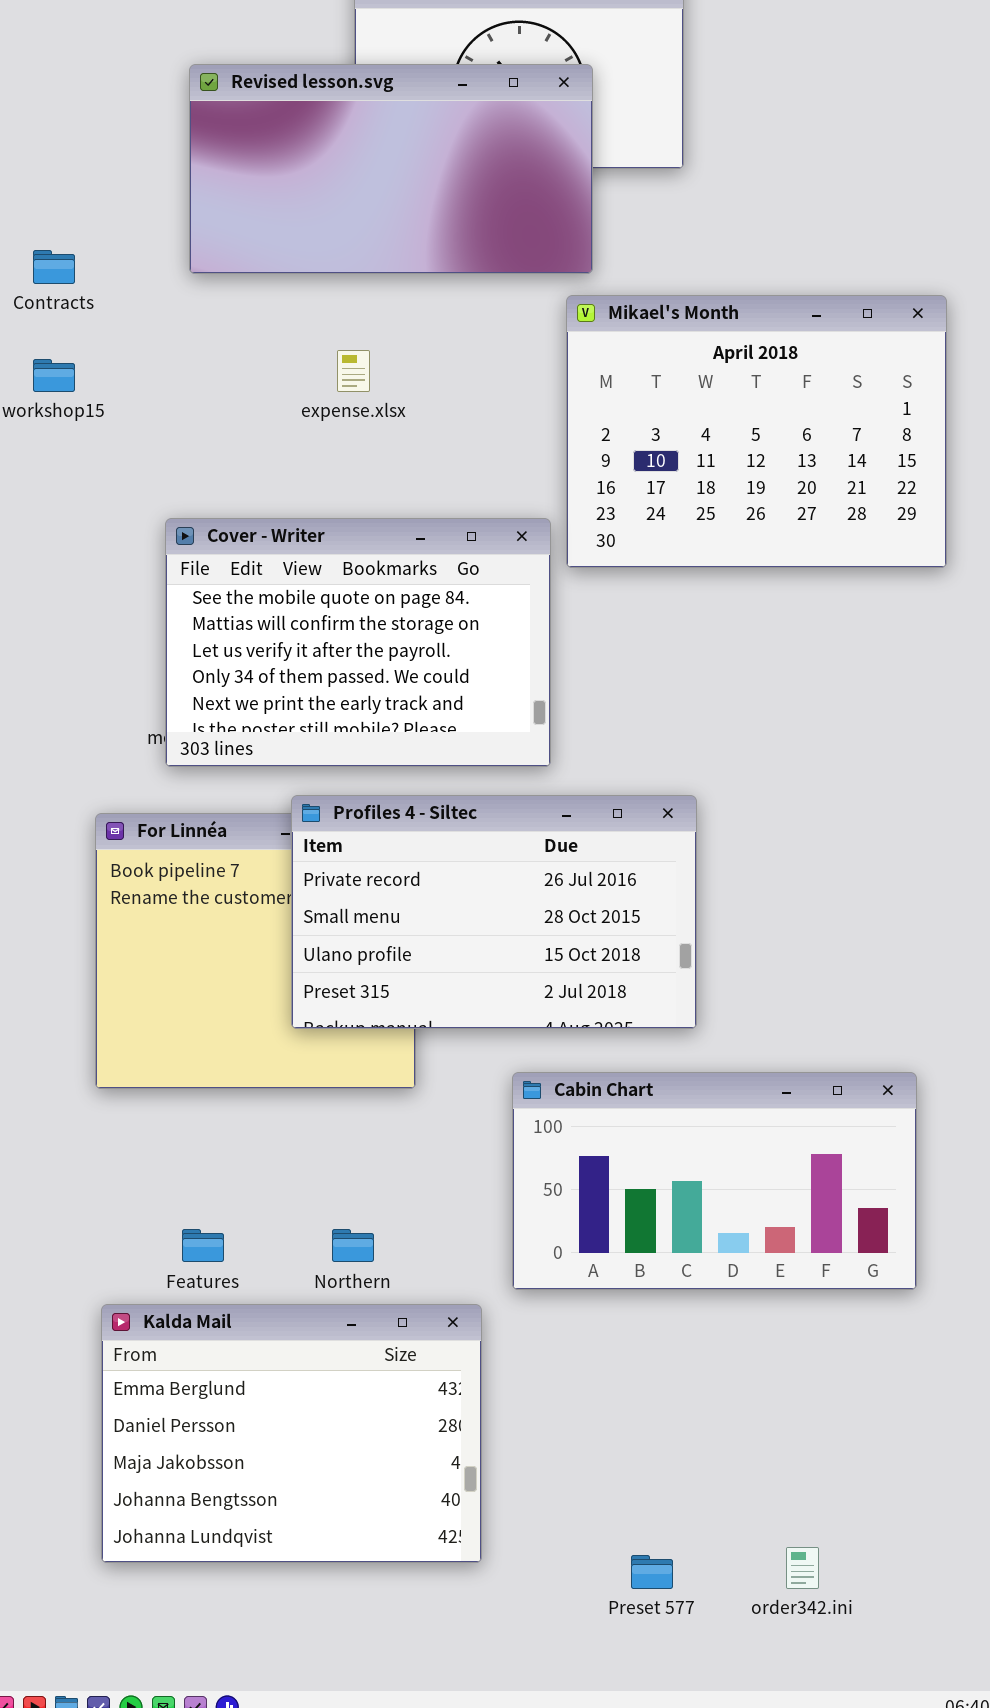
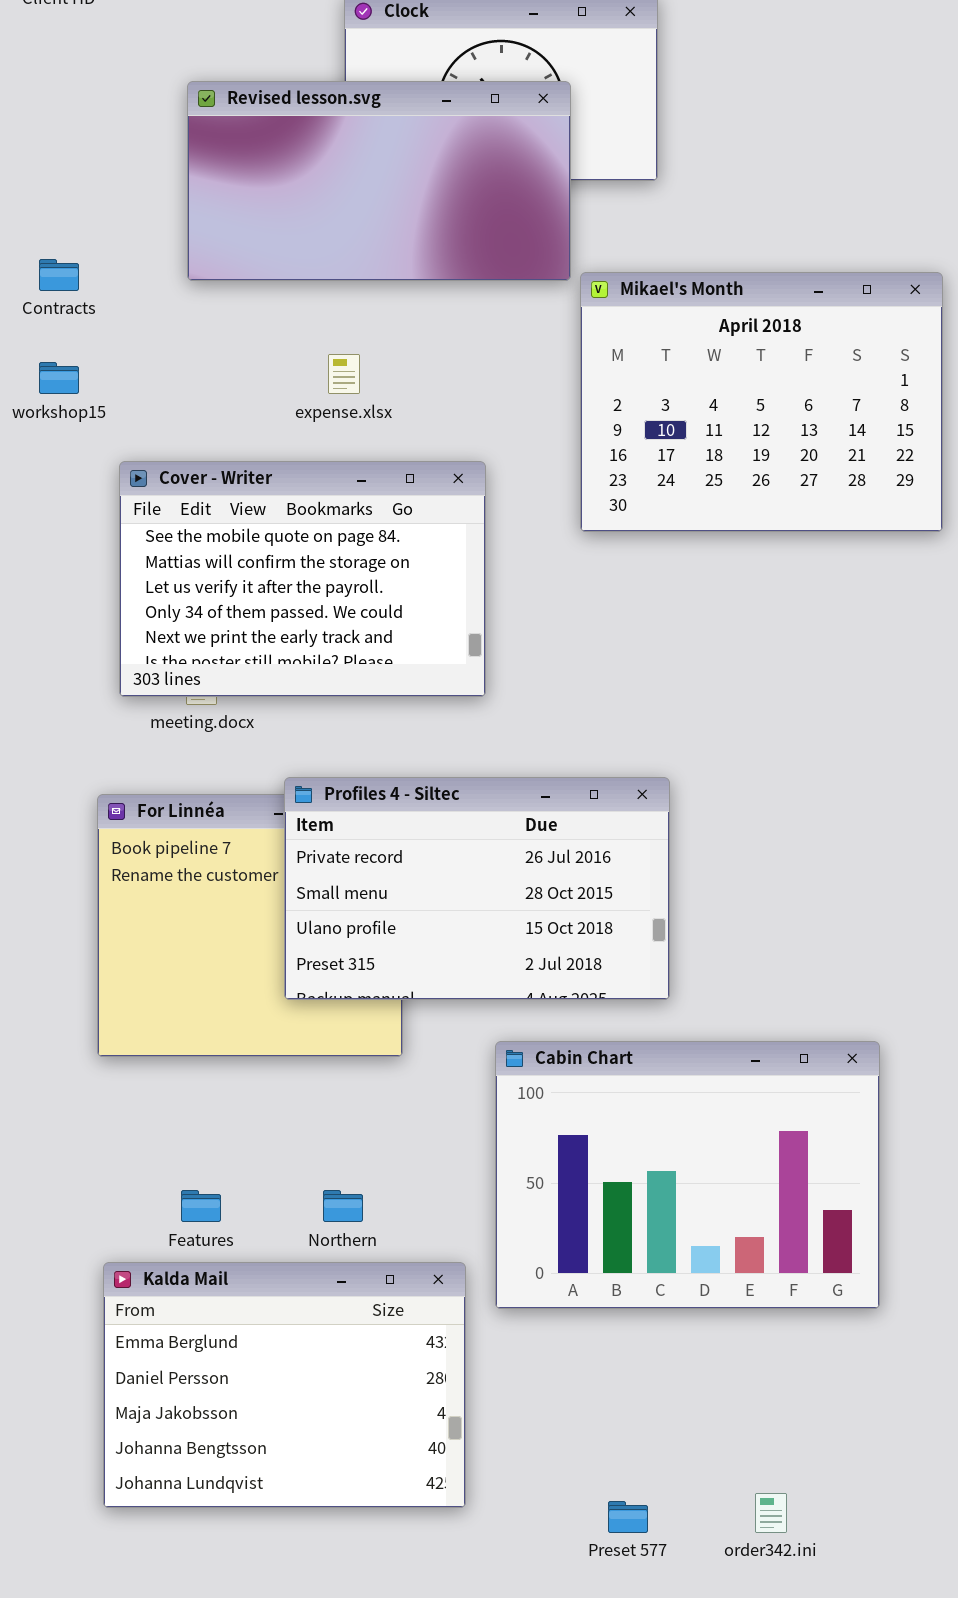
Mikael's Month: [566,295,947,568] -> [580,272,943,532], moved
Cover - Writer: [165,518,551,767] -> [119,461,486,697], moved
Cabin Chart: [512,1072,917,1290] -> [495,1041,880,1309], resized

